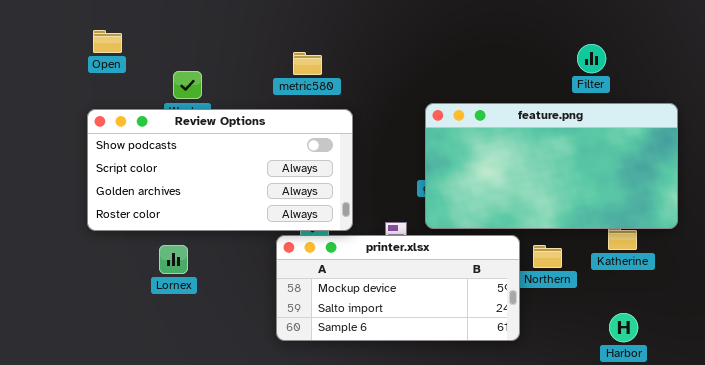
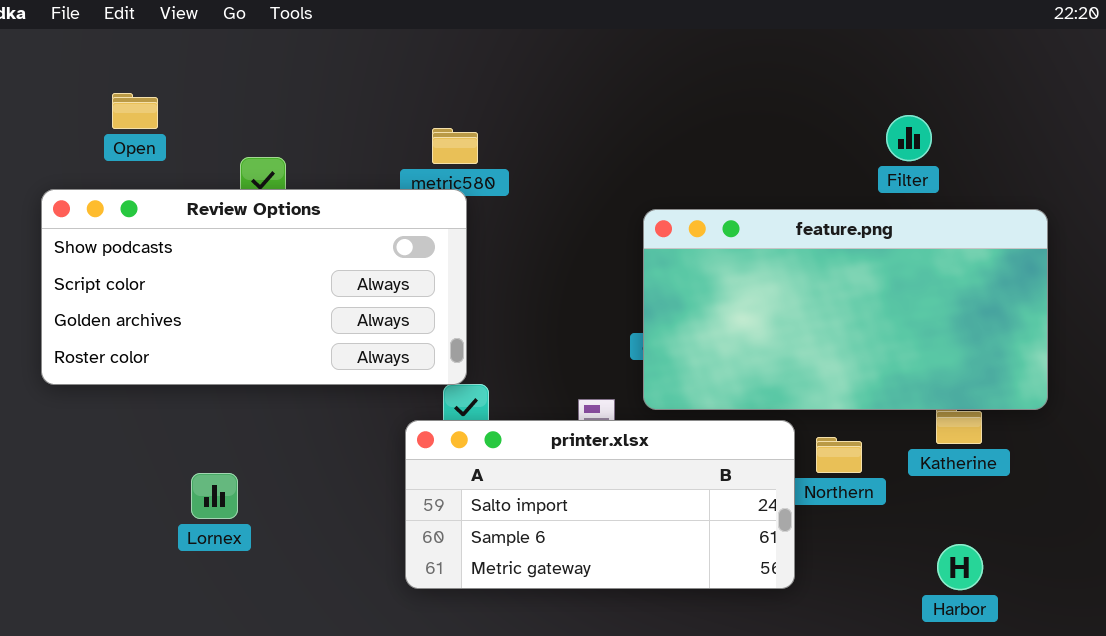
Review Options: [87,109,353,231] -> [41,189,467,385], moved
printer.xlsx: [276,235,520,341] -> [405,420,795,589], scrolled down 1 row
Lornex: [159,245,188,274] -> [191,473,238,519], moved

